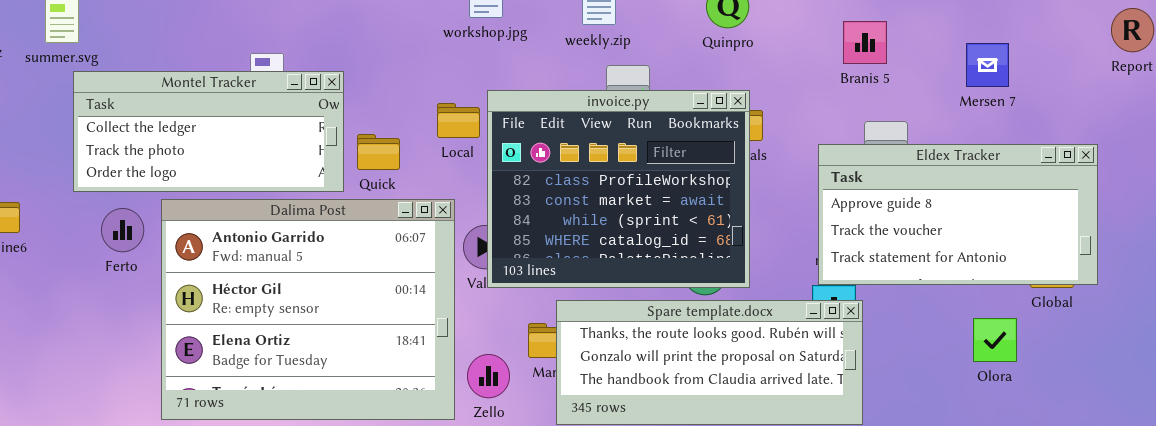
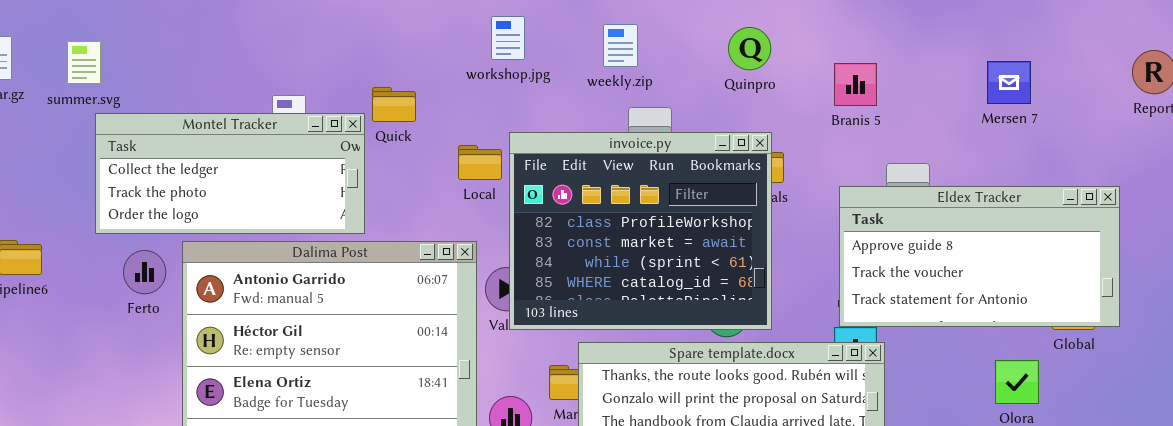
Branis 5: [843,21,887,64] -> [834,63,877,106], moved
Mersen 7: [966,43,1009,87] -> [987,61,1031,104], moved
Quick: [357,134,400,170] -> [372,87,416,122], moved

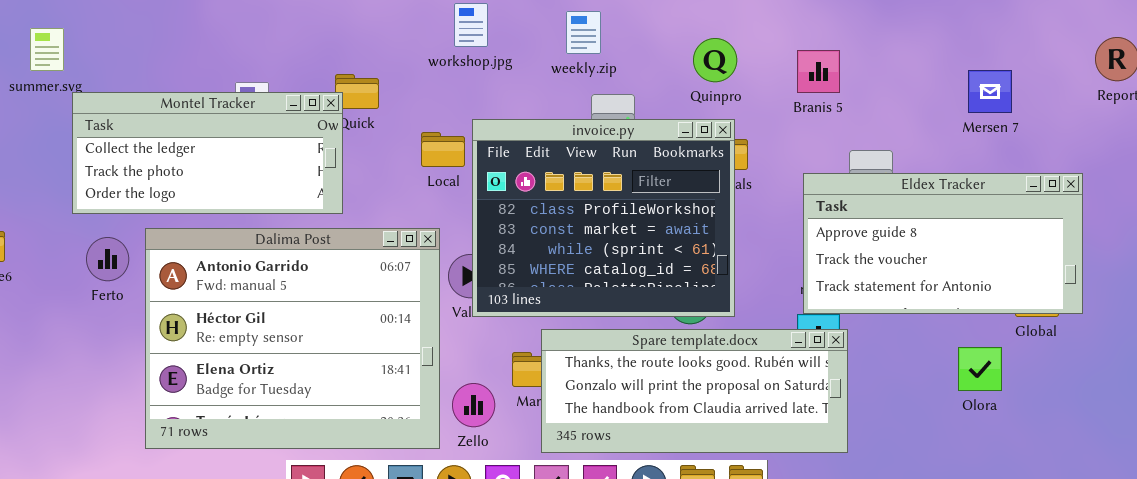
Quinpro: [728,27,771,70] -> [693,38,737,82], moved
Mersen 7: [987,61,1031,104] -> [968,70,1012,113], moved
Montel Tracker: [95,113,365,234] -> [72,92,343,214], moved

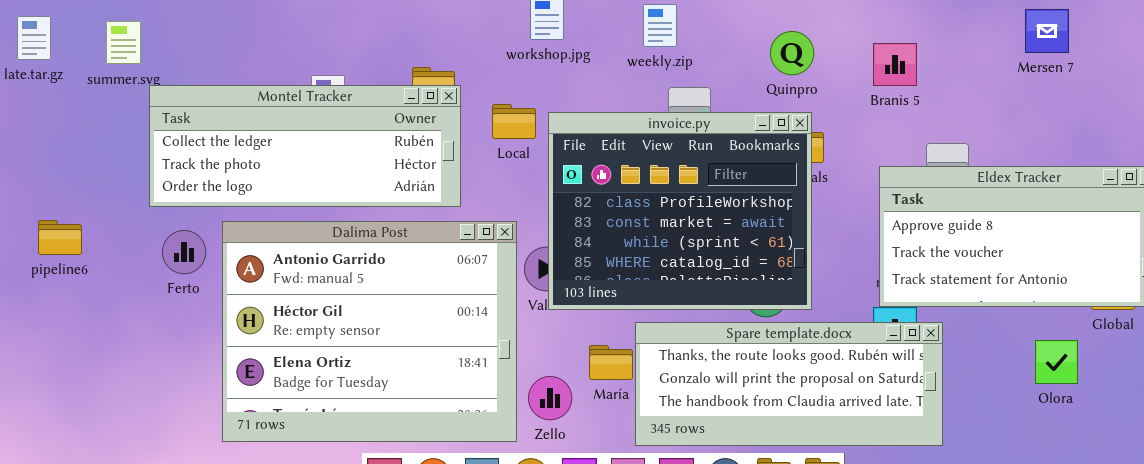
Mersen 7: [968,70,1012,113] -> [1025,9,1069,53], moved
Montel Tracker: [72,92,343,214] -> [149,85,461,207], resized
Local: [421,132,465,167] -> [492,104,536,139], moved
Spare template.docx: [541,329,848,453] -> [635,322,943,446], moved

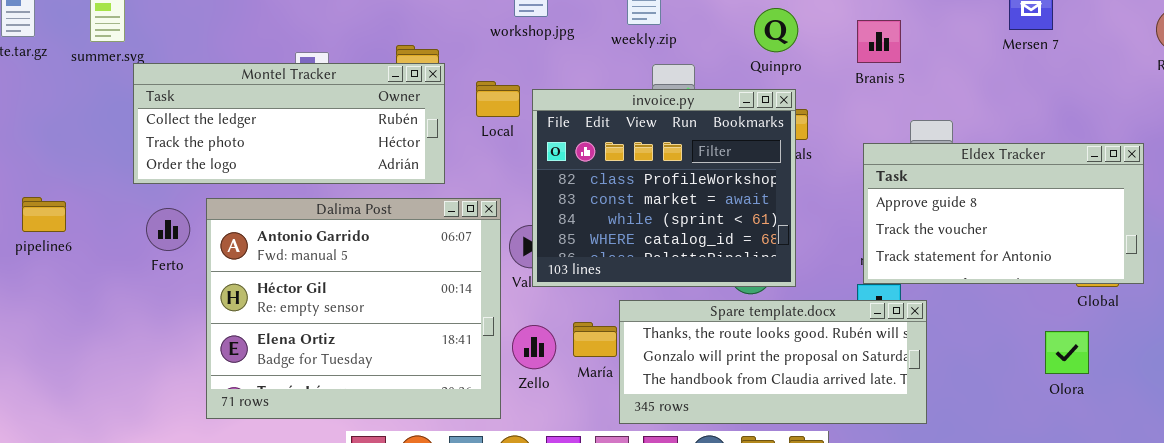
Olora: [1035,340,1078,384] -> [1045,331,1089,374], moved
Zello: [528,376,572,420] -> [512,325,556,369], moved

